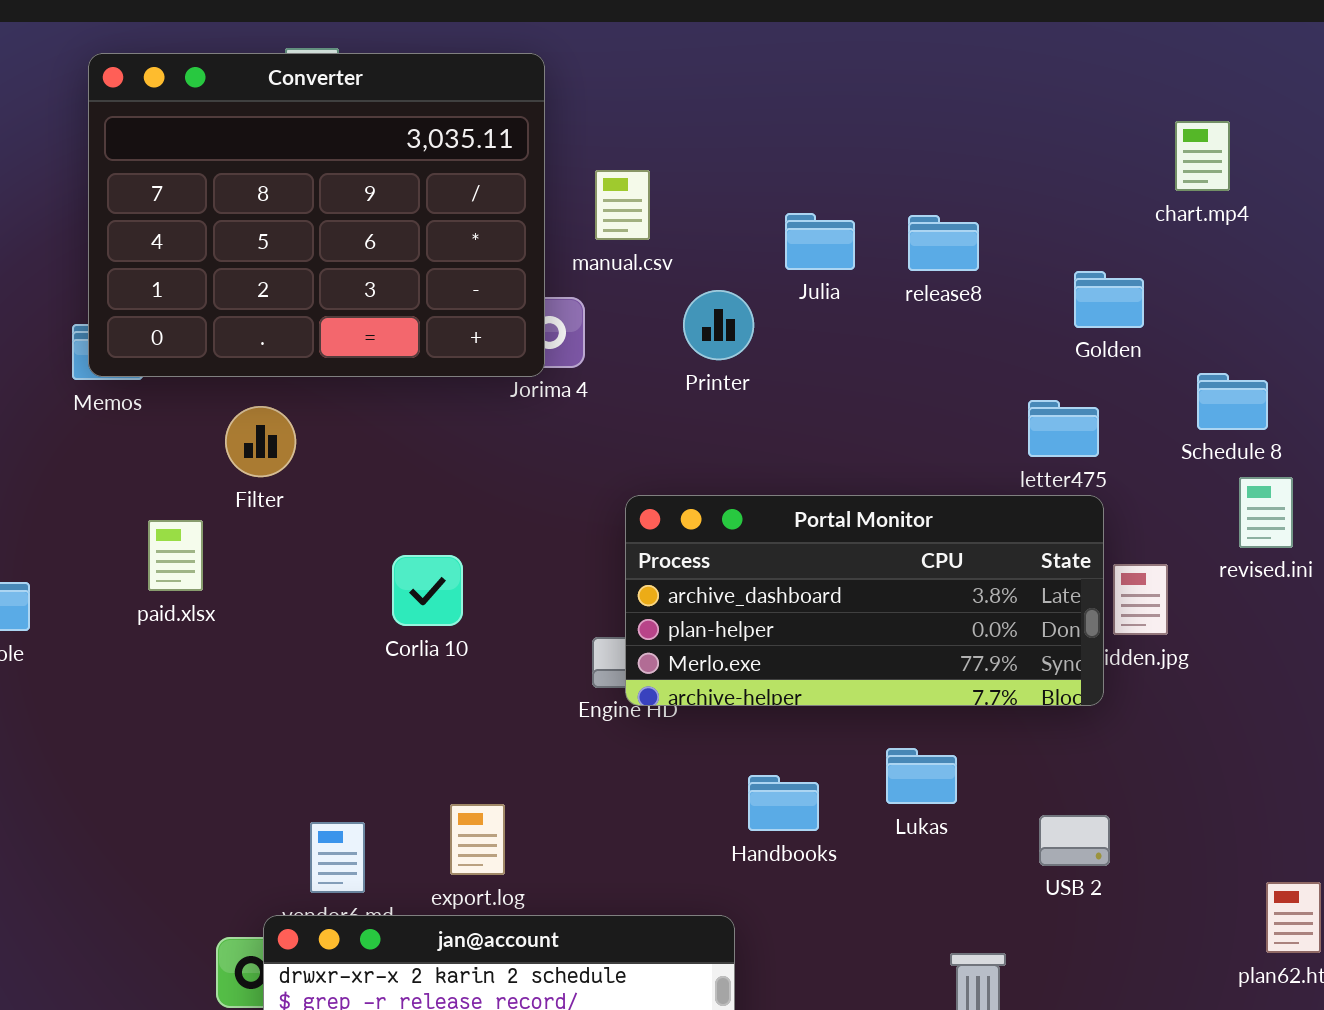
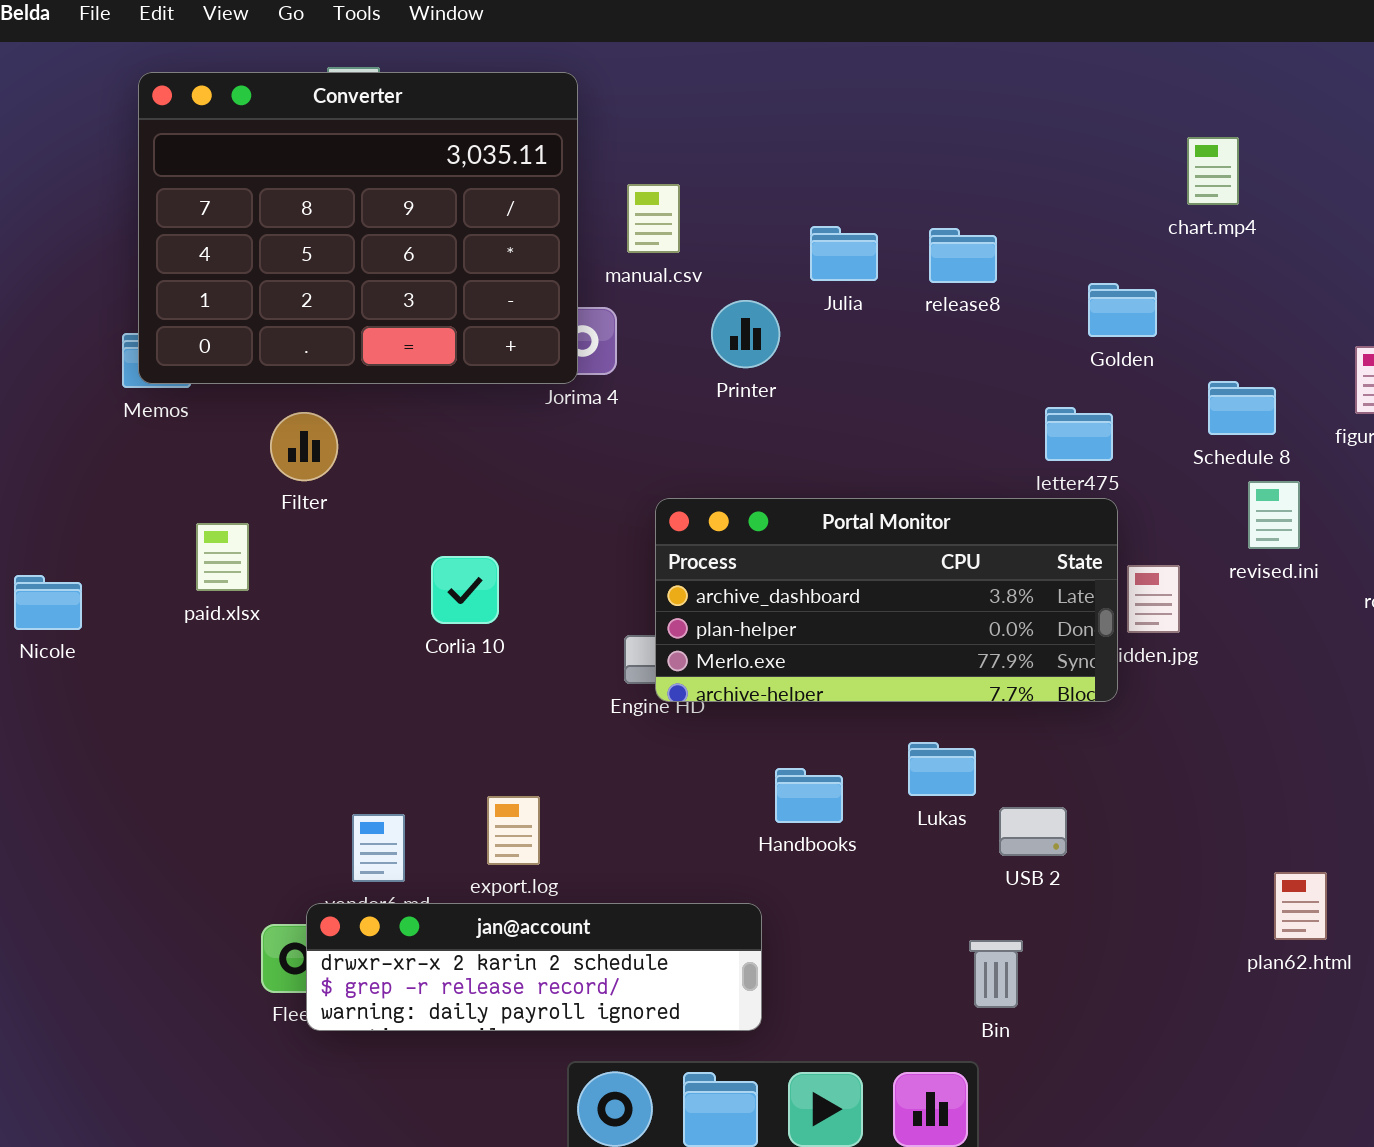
USB 2: [1039,815,1110,866] -> [999,807,1067,856], moved

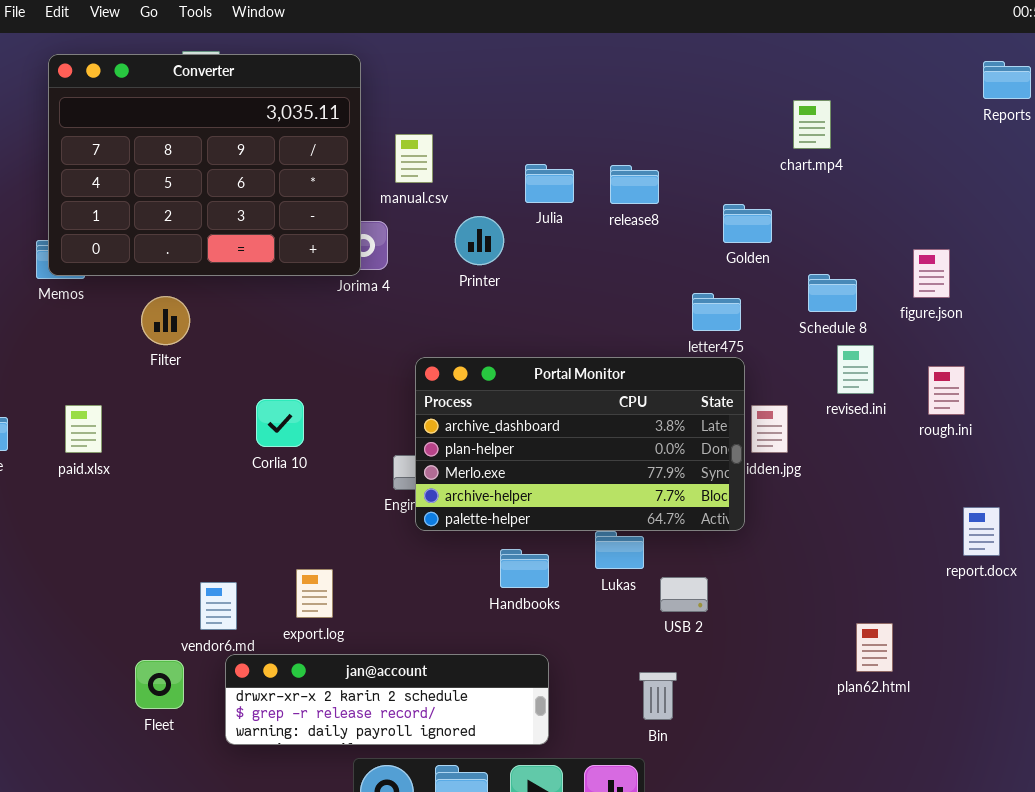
Portal Monitor: [655,498,1118,702] -> [415,357,745,531], resized
paid.xlsx: [196,523,249,591] -> [65,405,102,453], moved
jan@account: [306,903,762,1031] -> [225,654,549,745], moved

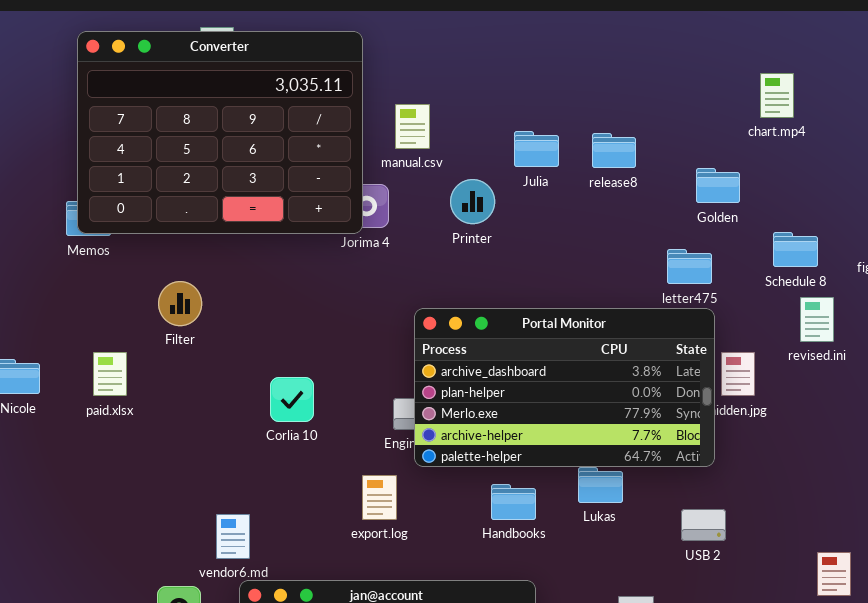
Filter: [141,296,190,345] -> [158,281,202,326], moved
Corlia 10: [256,399,304,447] -> [270,377,314,422], moved
export.log: [296,569,333,618] -> [362,475,397,520], moved
USB 2: [660,577,708,612] -> [681,509,726,541], moved

